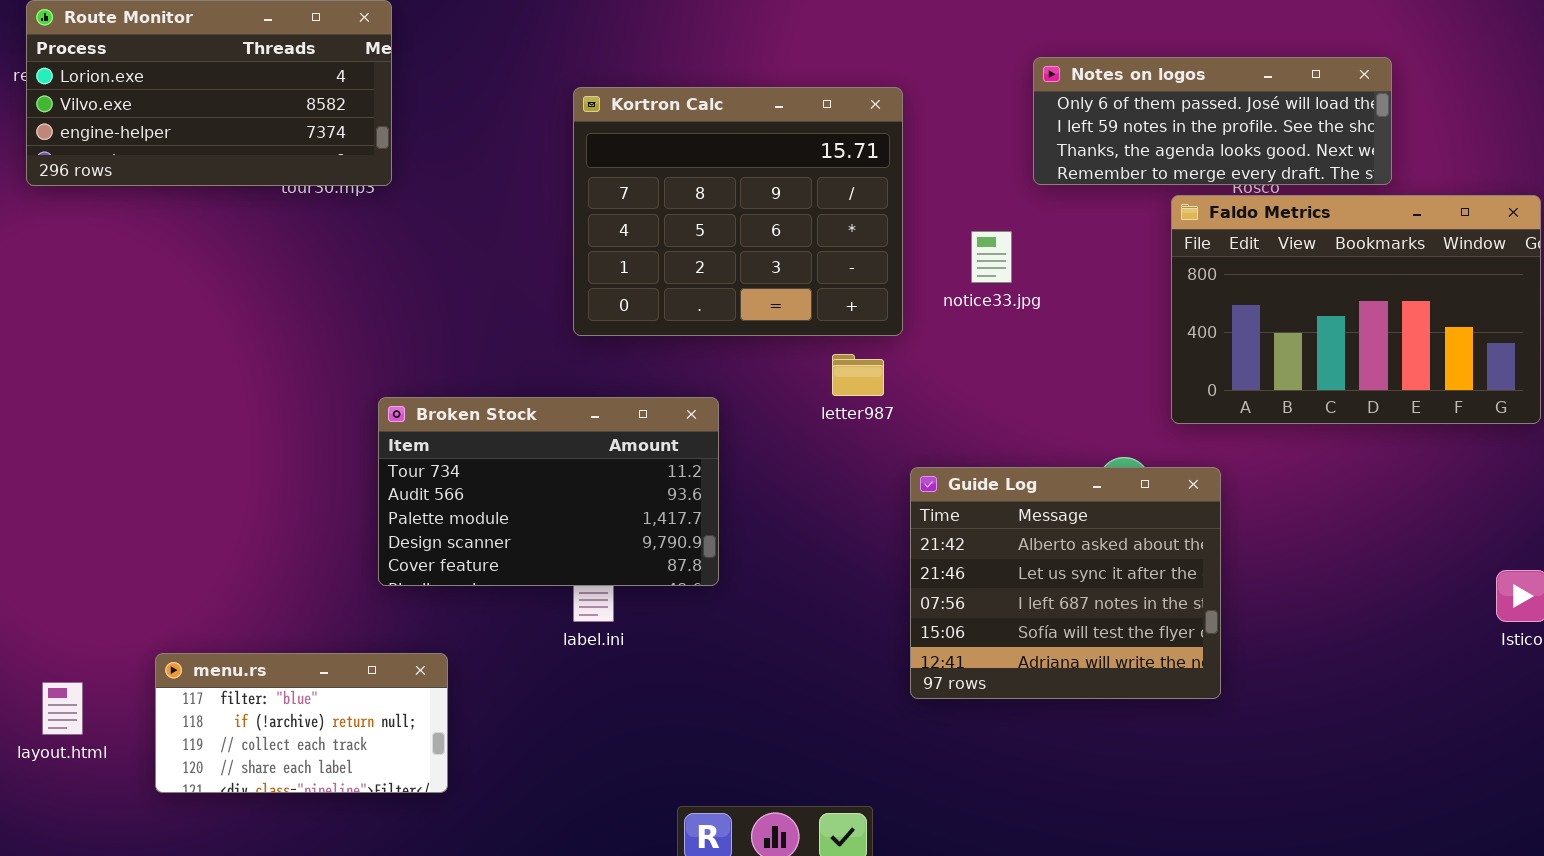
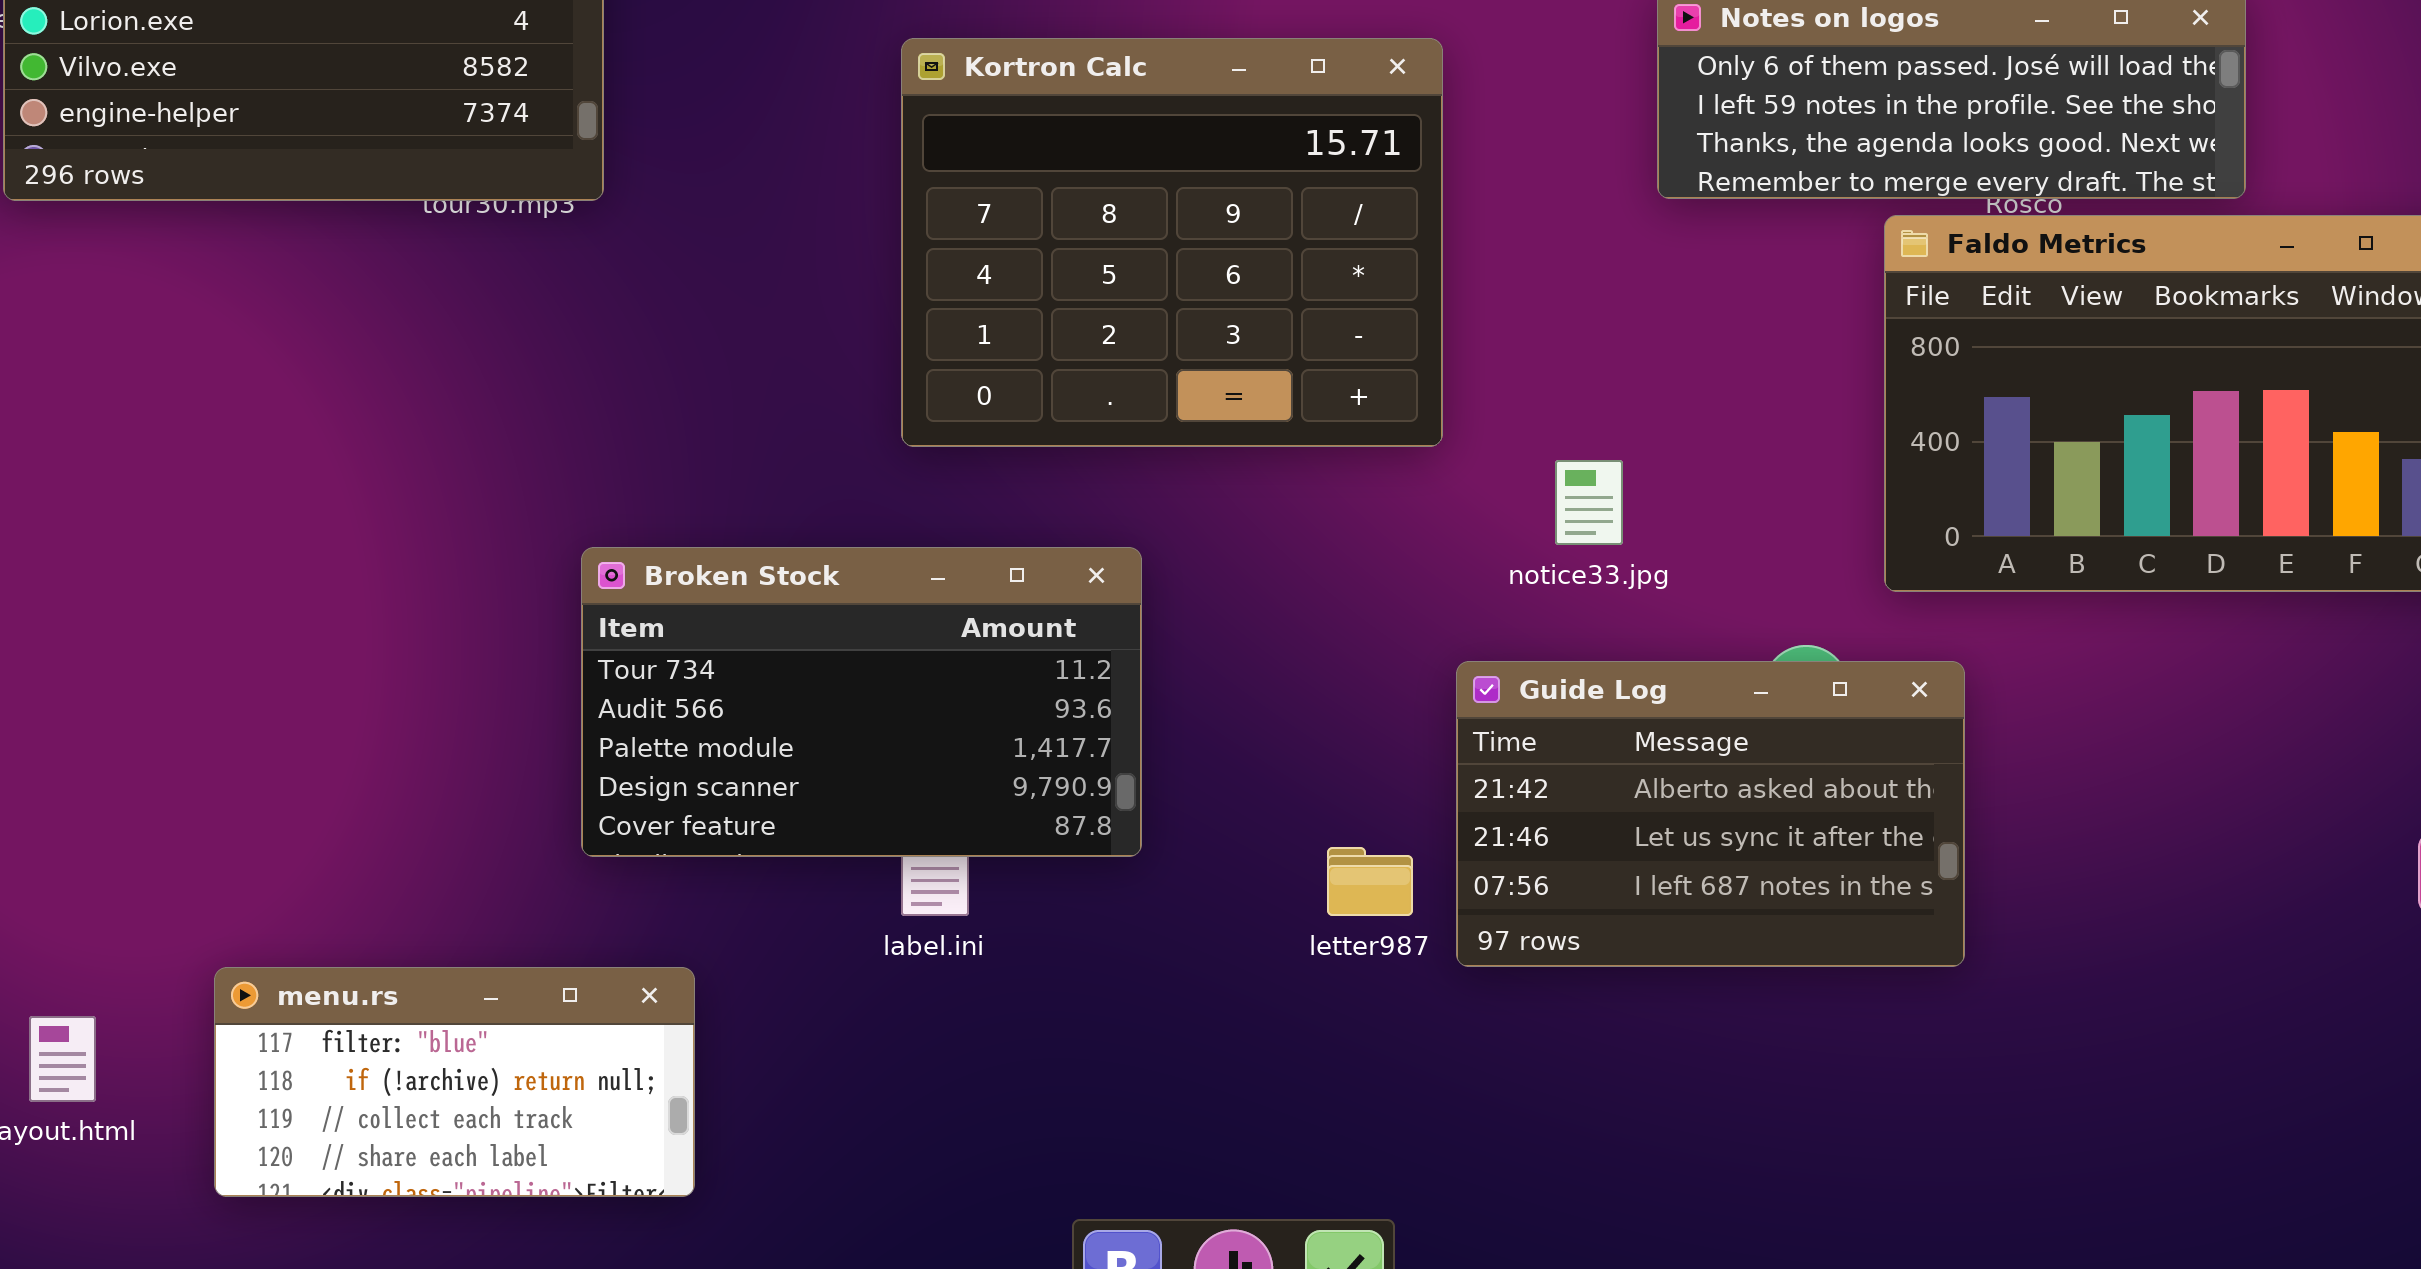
notice33.jpg: [971,231,1012,283] -> [1555,460,1623,545], moved
letter987: [832,354,884,396] -> [1327,847,1413,916], moved
Guide Log: [910,467,1221,699] -> [1456,661,1965,967], resized

